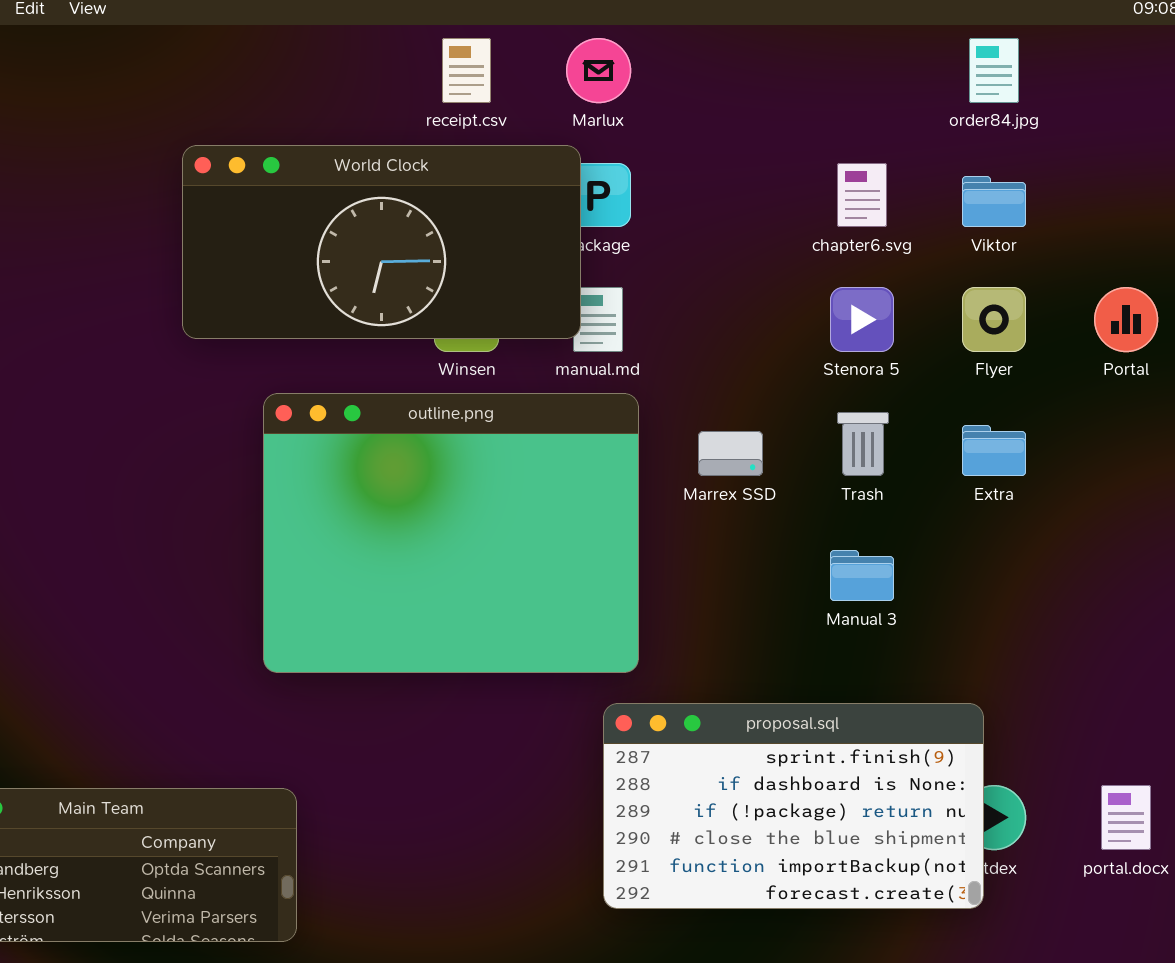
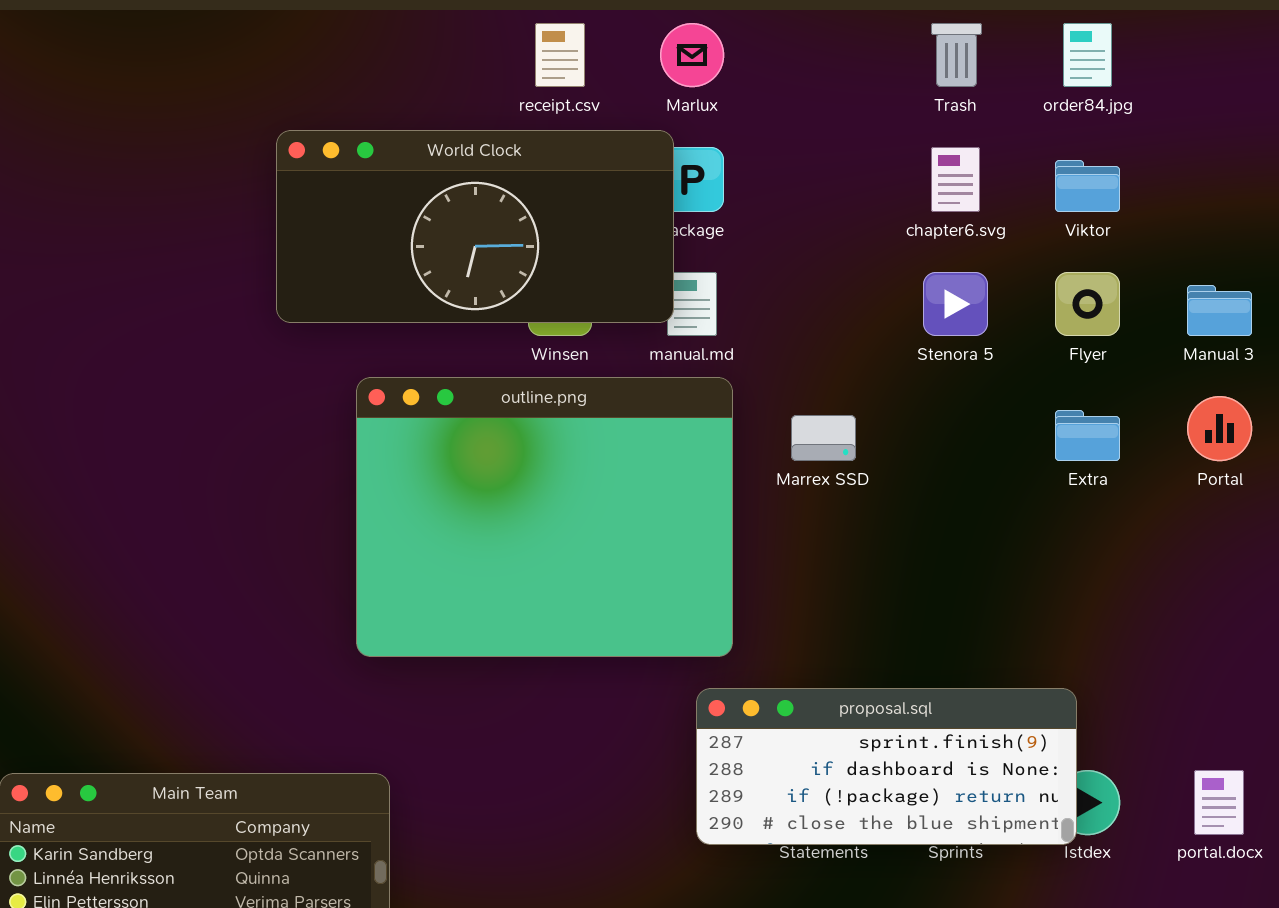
Portal: [1094,287,1158,352] -> [1187,396,1252,461], moved
Trash: [837,412,889,476] -> [931,23,982,87], moved
Manual 3: [830,550,894,601] -> [1187,285,1252,336], moved
proposal.sql: [603,703,984,909] -> [696,688,1077,845], resized

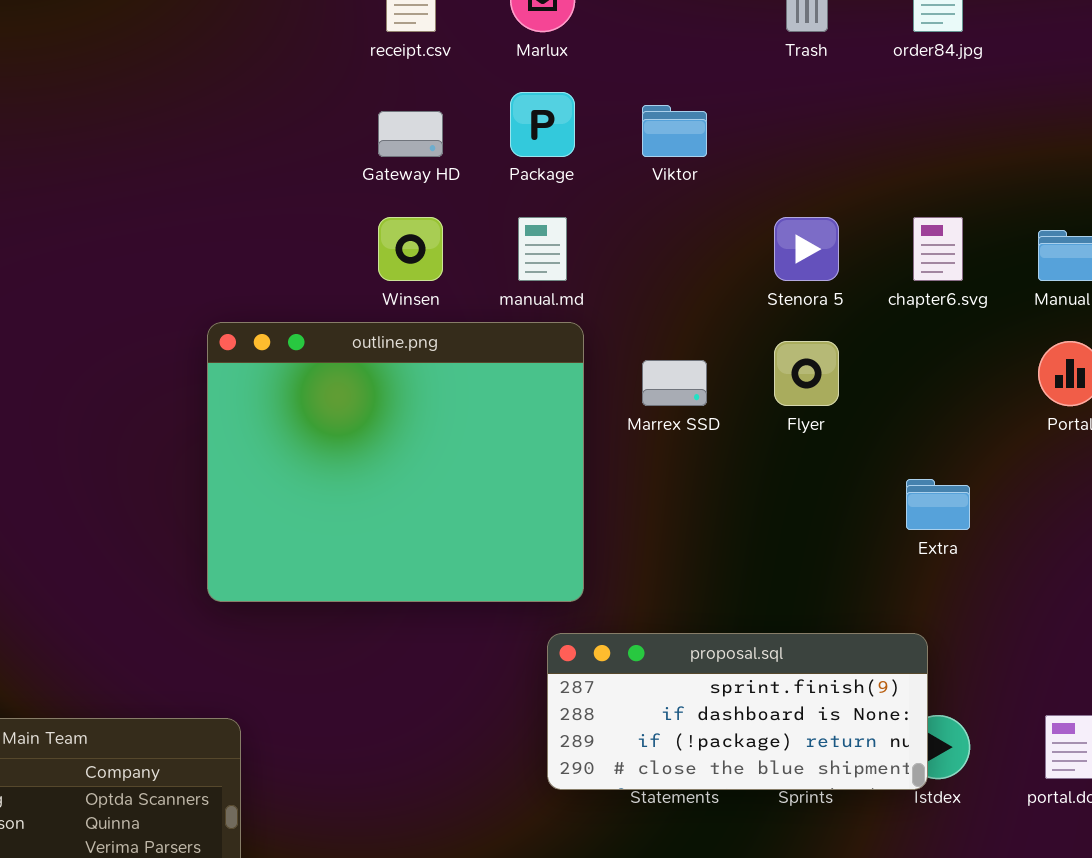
World Clock: [276,130,674,323] -> none, closed
chapter6.svg: [931,147,980,212] -> [913,217,963,281], moved
Viktor: [1055,160,1120,212] -> [642,105,707,157], moved
Flyer: [1055,272,1120,336] -> [774,341,839,406], moved
Extra: [1055,410,1120,461] -> [906,479,970,530], moved

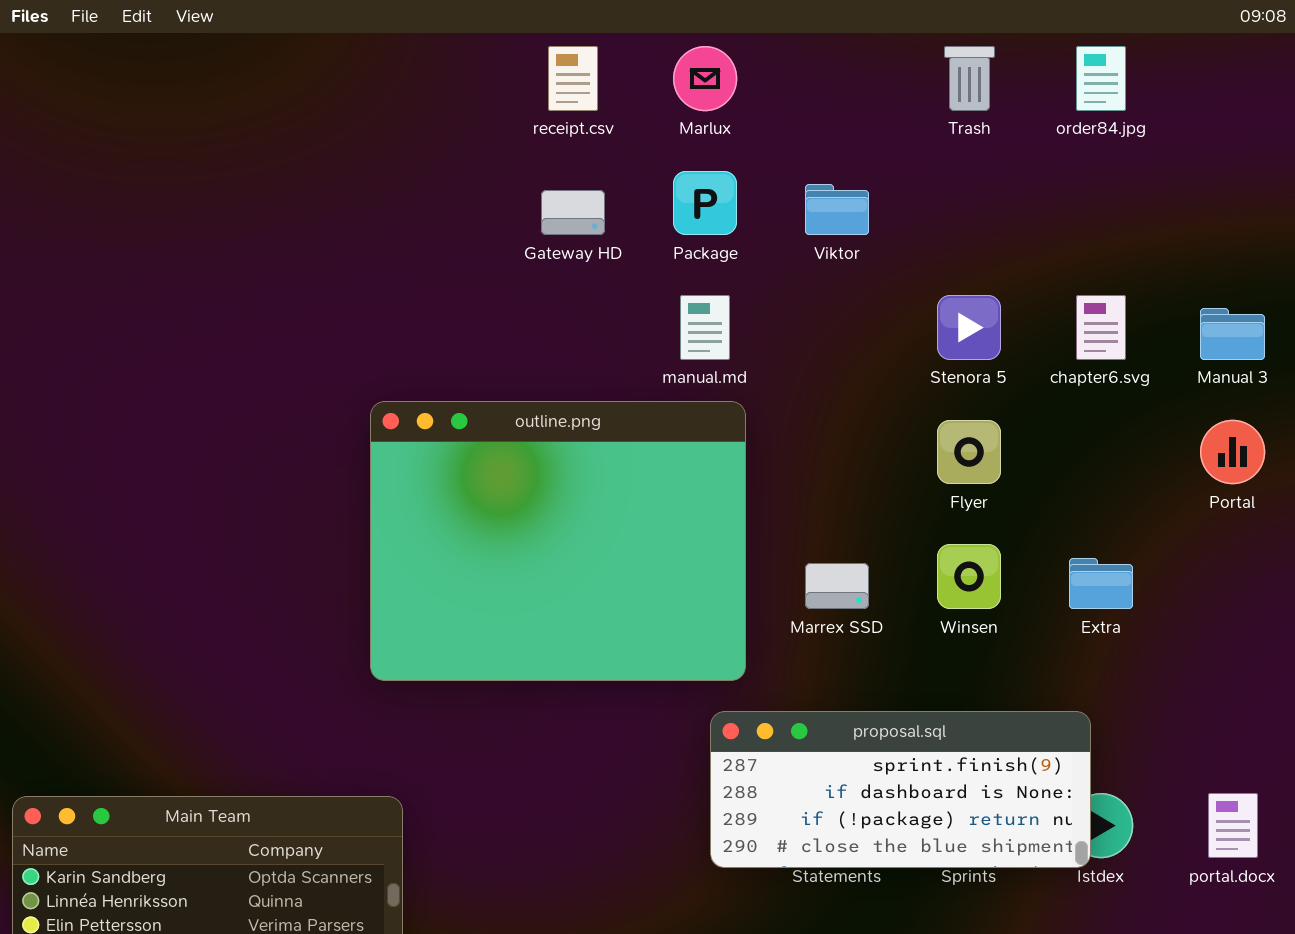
Winsen: [378,217,443,281] -> [937,544,1001,609], moved
Marrex SSD: [642,360,707,406] -> [805,563,869,609], moved

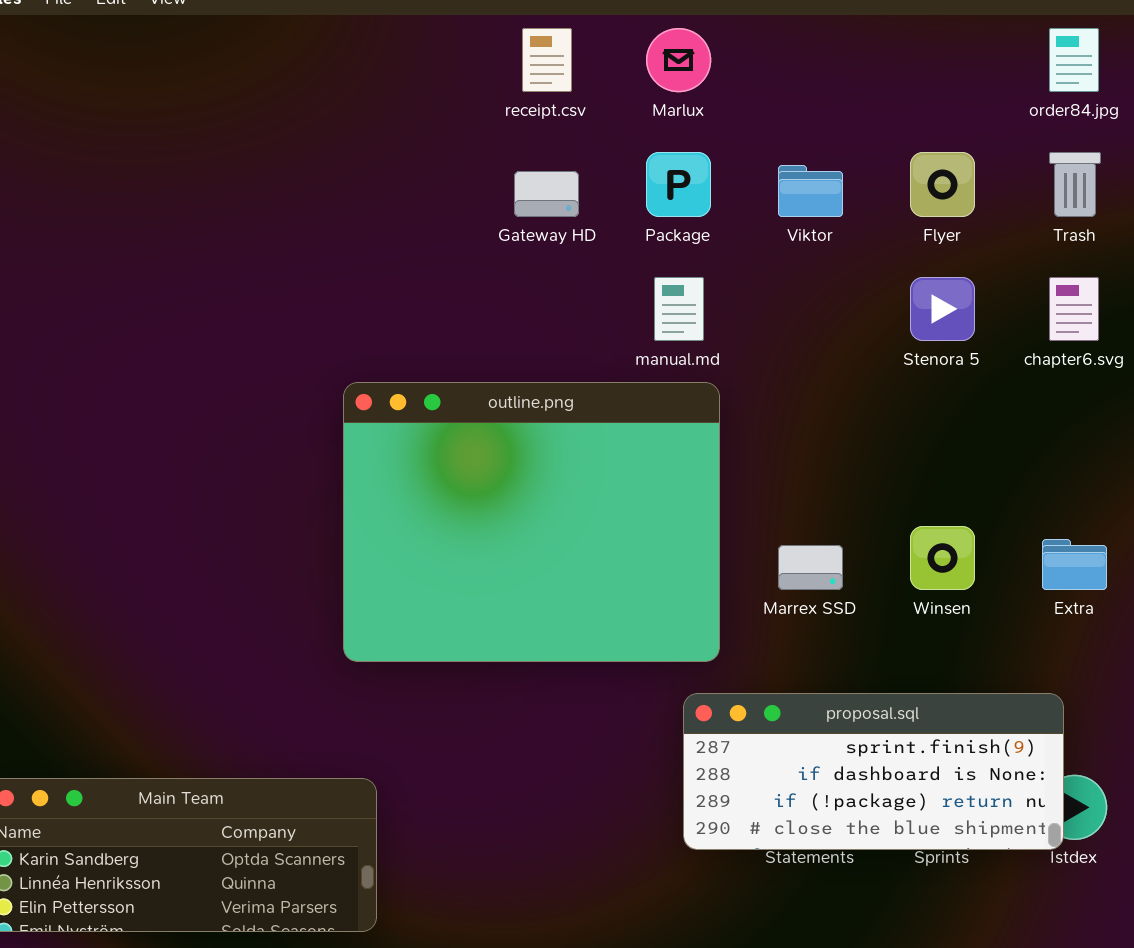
Trash: [944,46,995,111] -> [1049,152,1101,217], moved
Flyer: [937,420,1001,484] -> [910,152,975,217], moved

